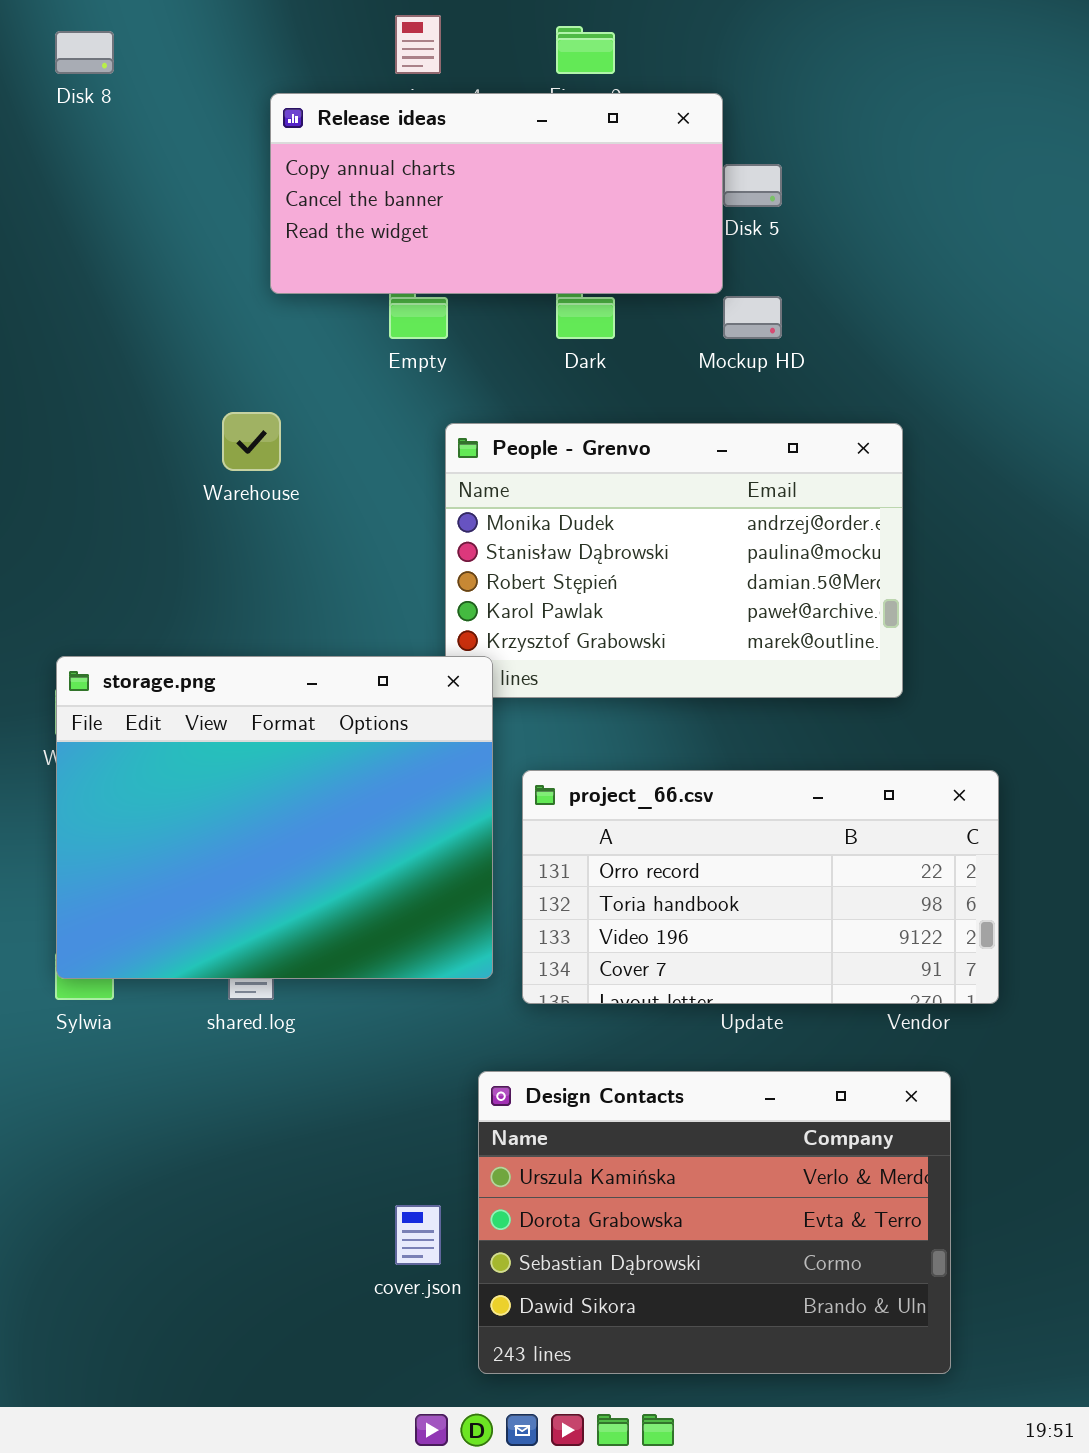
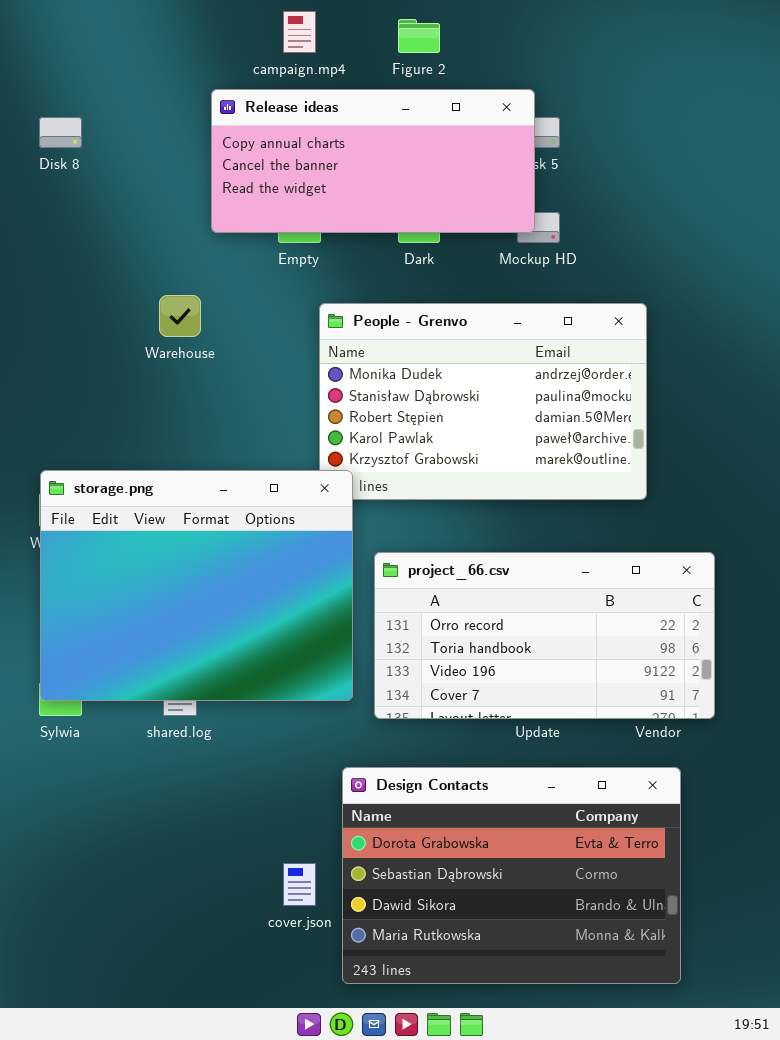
Disk 8: [55,31,114,74] -> [39,117,82,148], moved
Release ideas: [270,93,723,294] -> [211,89,535,233], moved
Design Contacts: [478,1071,951,1374] -> [342,767,681,984], scrolled down 1 row

